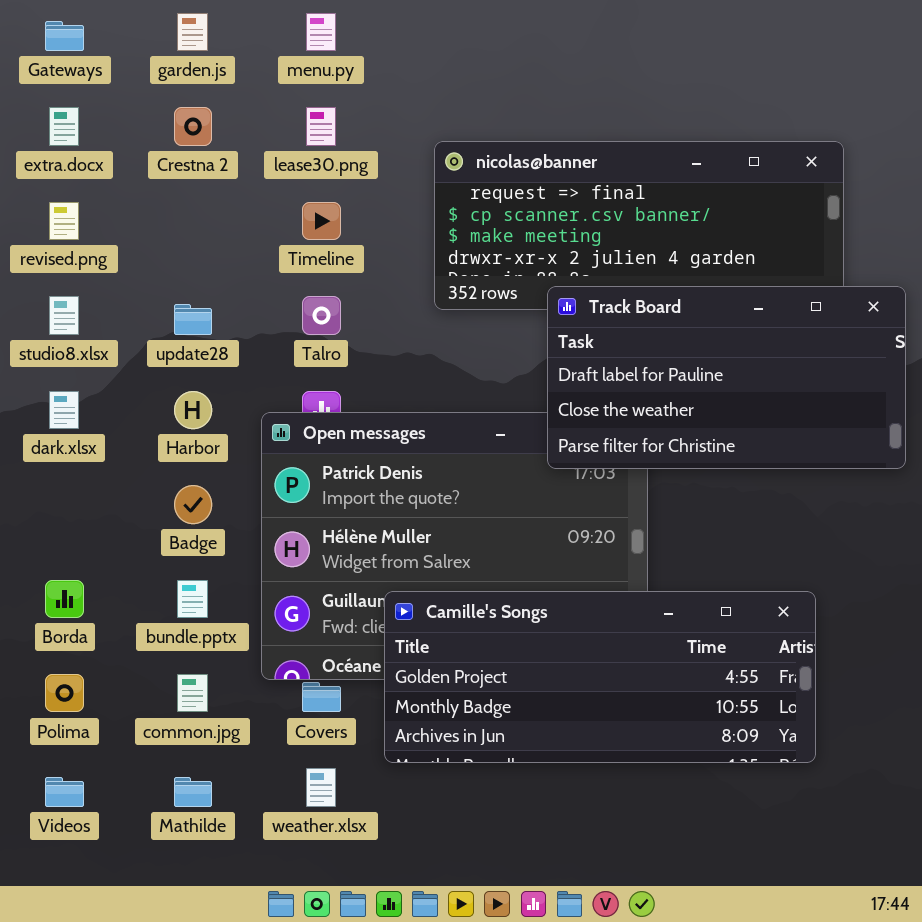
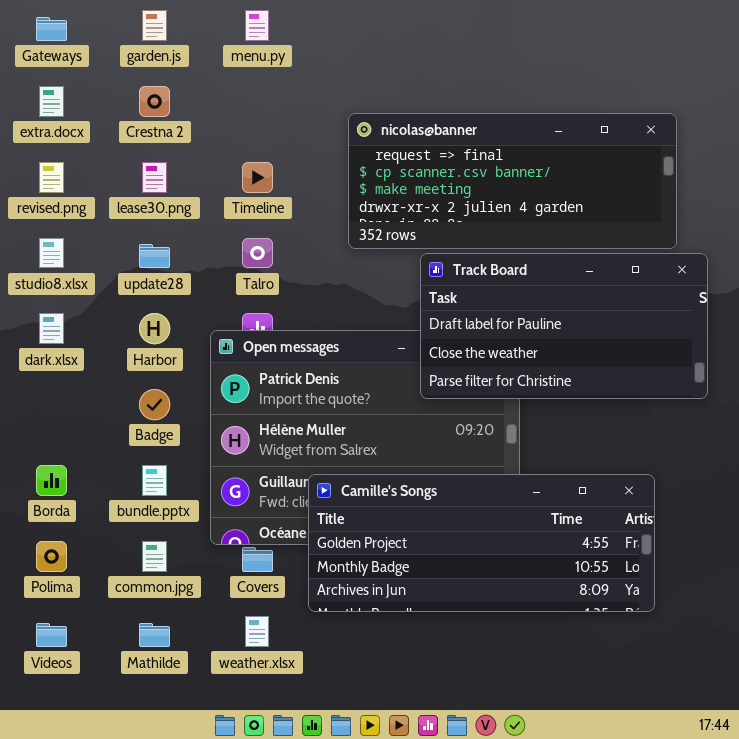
lease30.png: [306,107,336,146] -> [142,162,167,193], moved
Track Board: [547,286,906,469] -> [420,253,708,399], moved

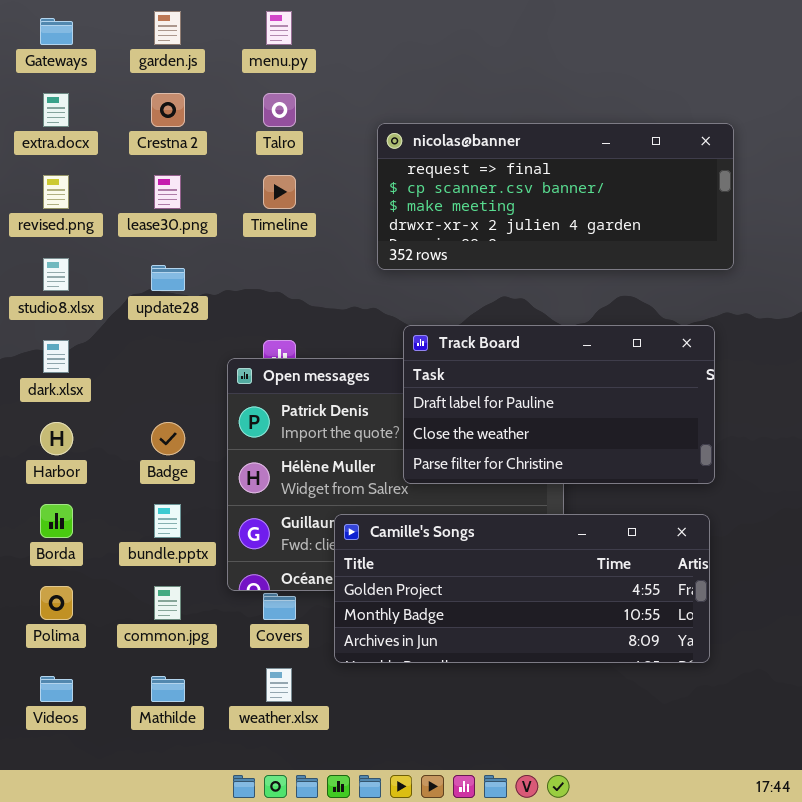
Talro: [242,238,273,268] -> [263,93,296,127], moved
Track Board: [420,253,708,399] -> [403,325,715,484], moved
Harbor: [139,313,170,344] -> [40,422,73,455], moved

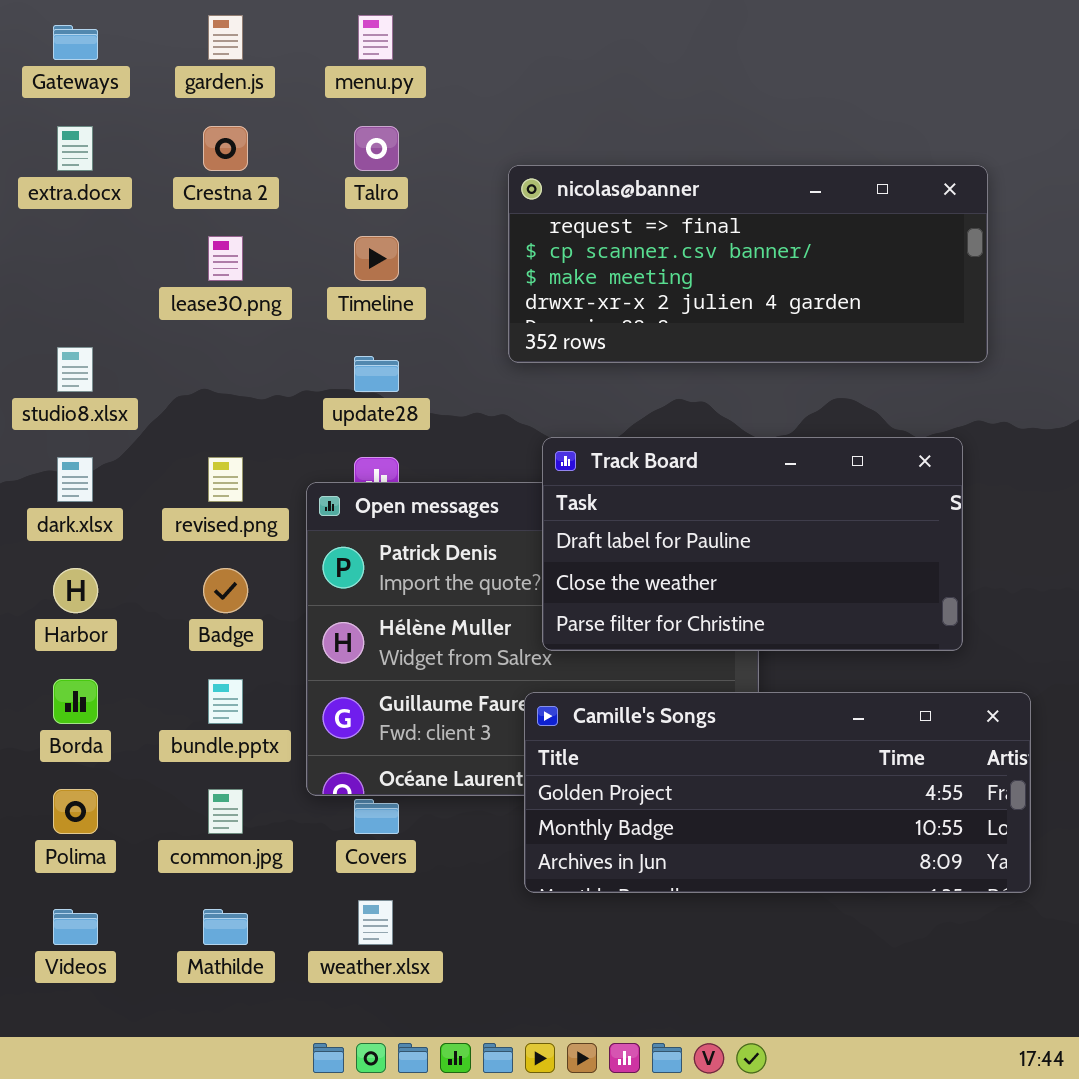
revised.png: [43,175,69,209] -> [208,457,243,502], moved
update28: [151,265,185,291] -> [354,356,399,392], moved
Camille's Songs: [334,514,710,663] -> [524,692,1031,893], moved

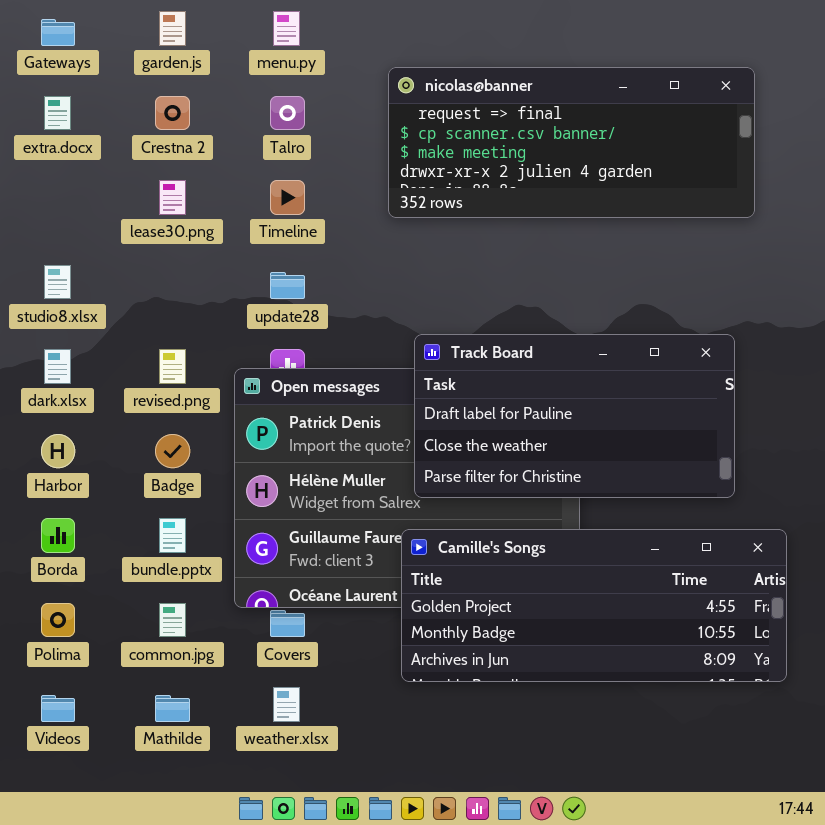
nicolas@banner: [508,165,988,363] -> [388,67,755,218], moved

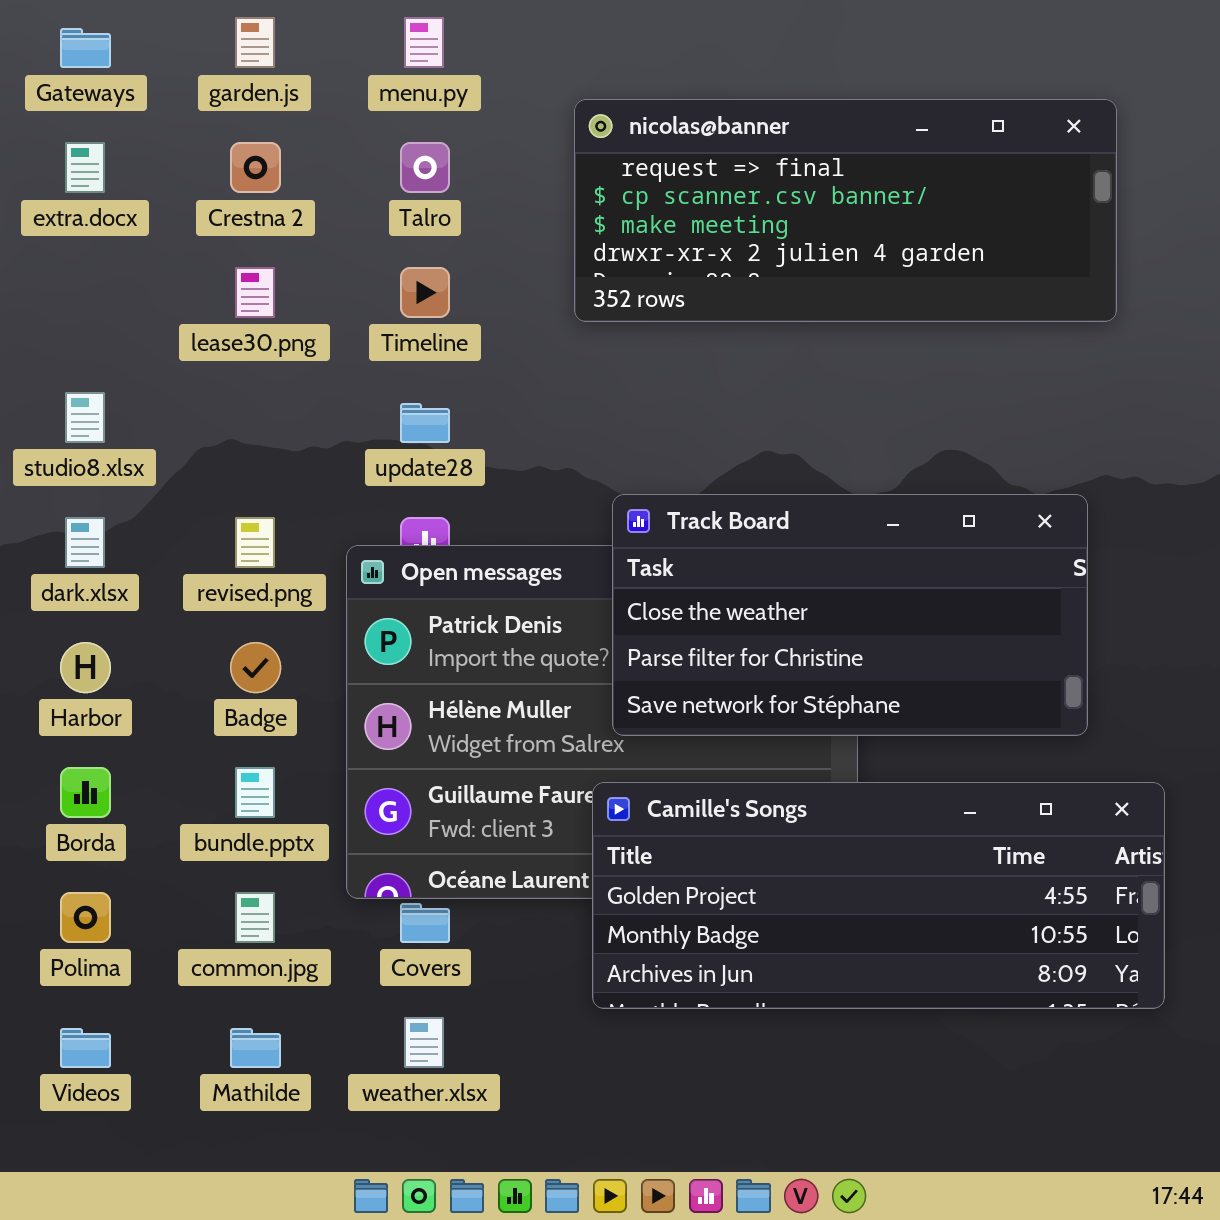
Track Board: [414,334,735,498] -> [612,494,1088,736], scrolled down 1 row

